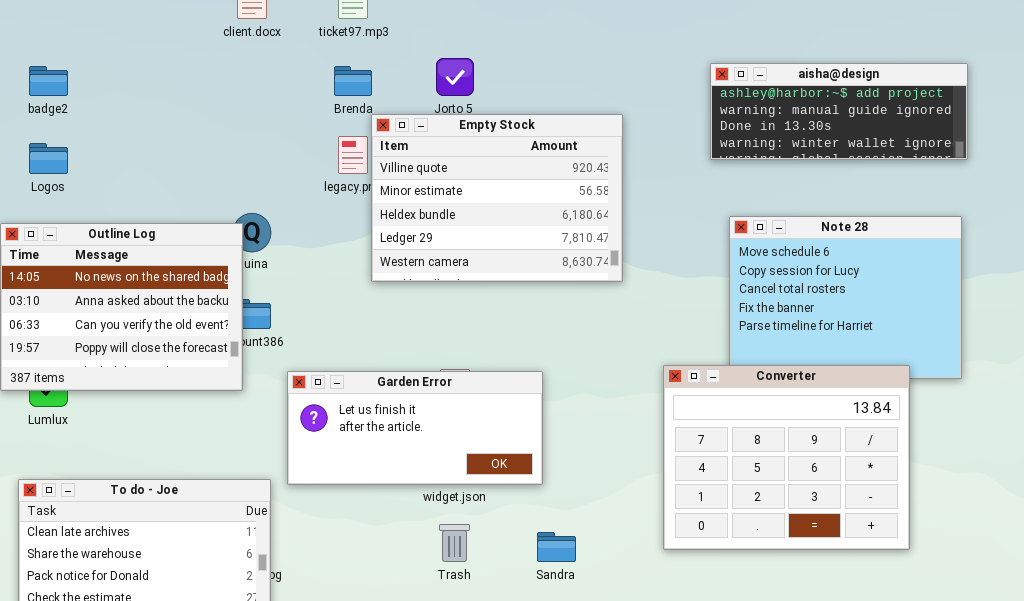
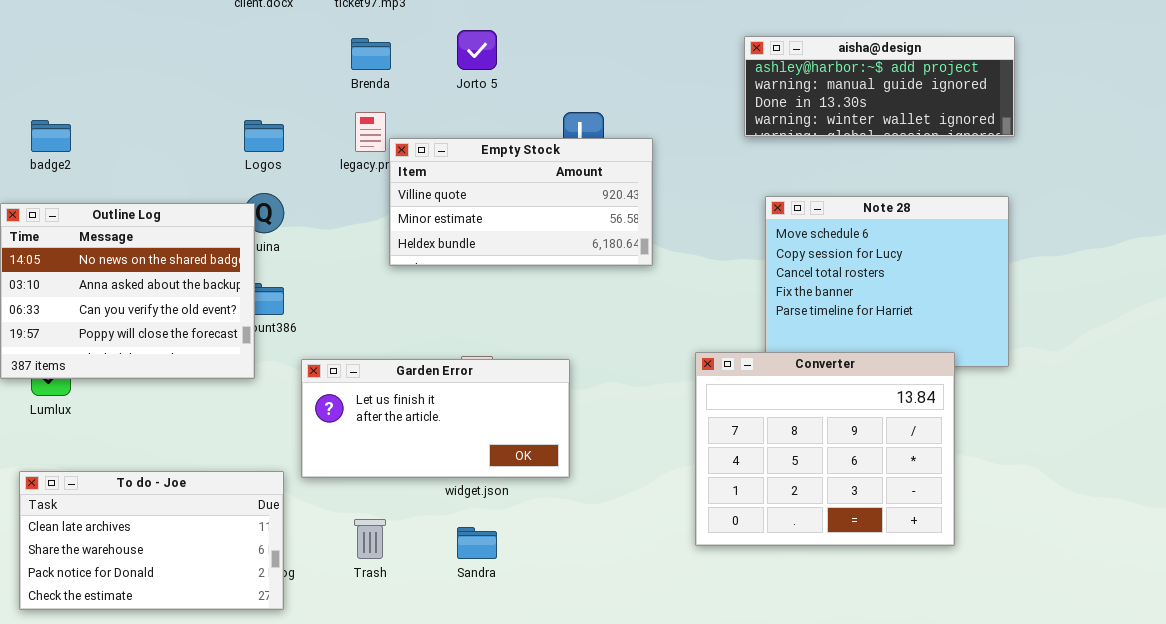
badge2: [29,66,68,96] -> [31,120,71,152], moved
Empty Stock: [371,114,623,282] -> [389,138,653,266], resized
Logos: [29,143,68,174] -> [244,120,284,152], moved
Trash: [439,524,470,562] -> [354,519,386,559], moved
Sandra: [537,532,576,562] -> [457,527,497,559], moved

